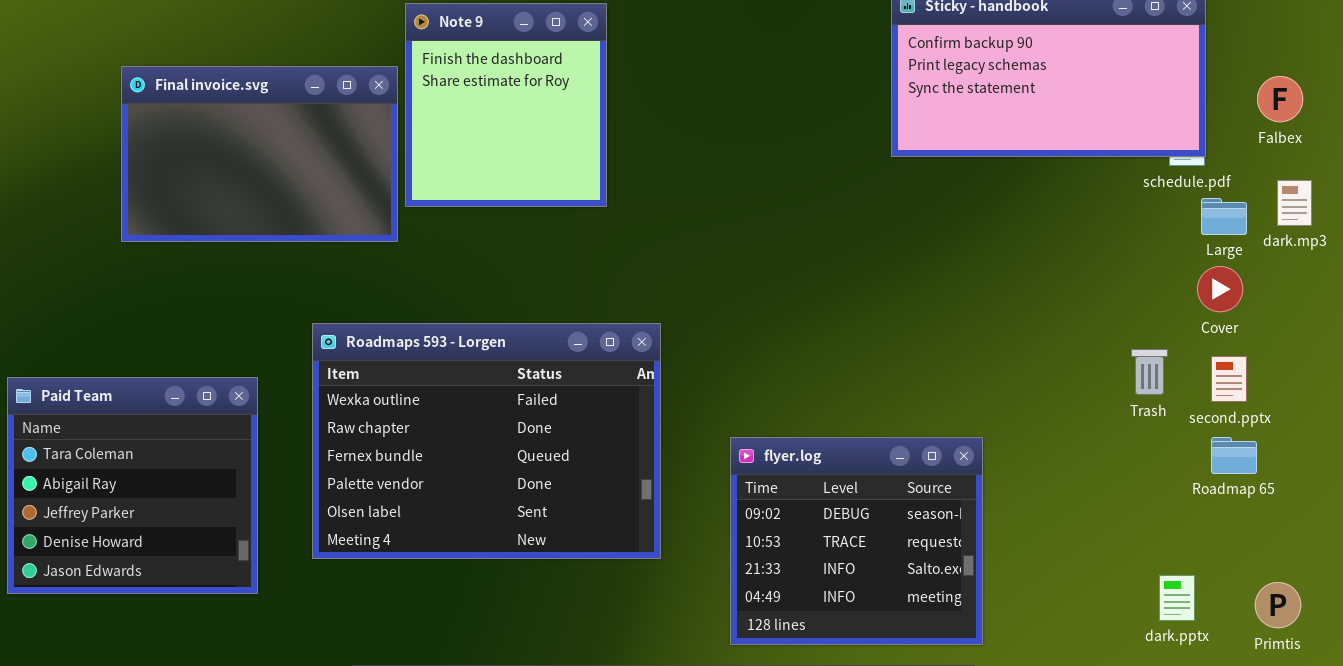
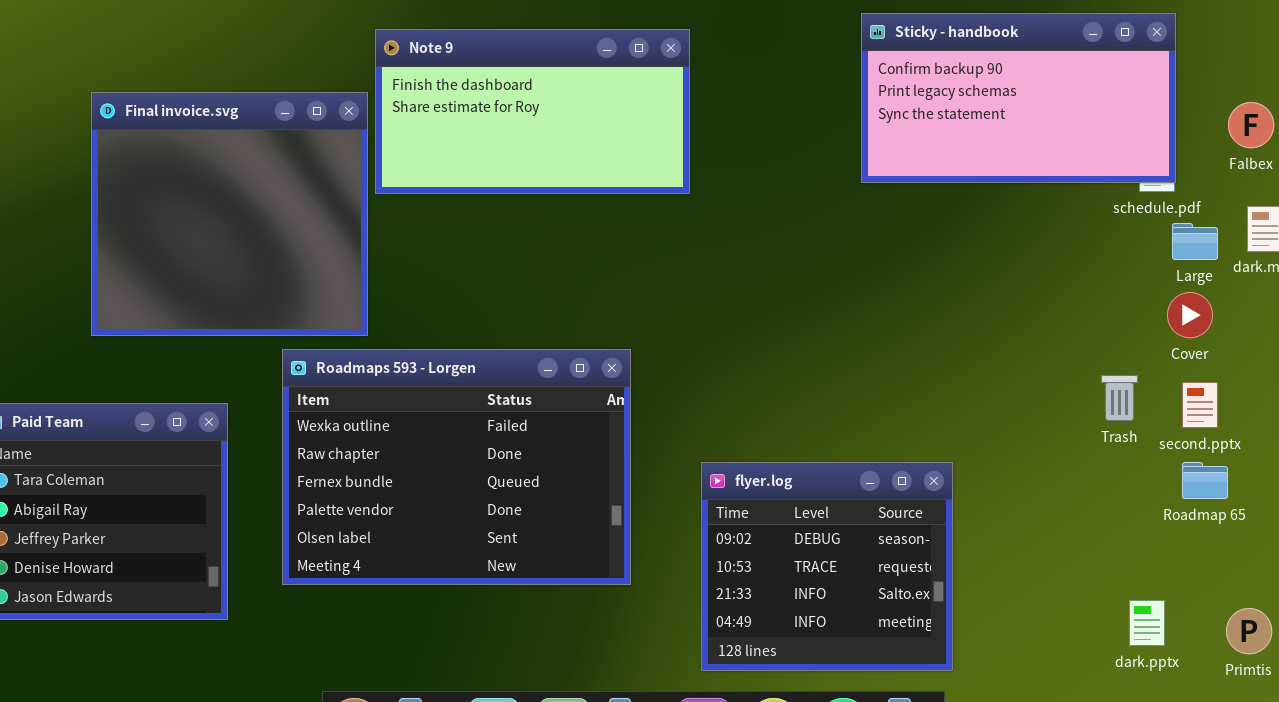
Note 9: [405,3,607,207] -> [375,29,690,194], resized
Final invoice.svg: [121,66,398,242] -> [91,92,368,336], resized

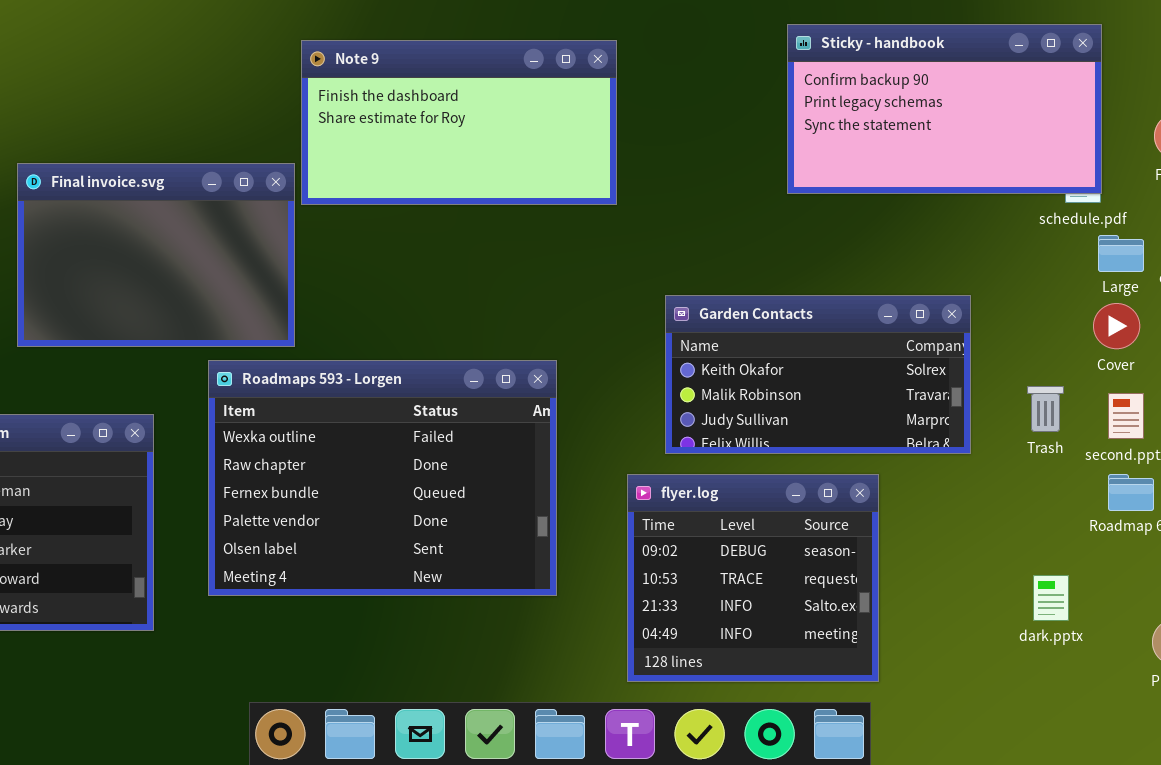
Final invoice.svg: [91,92,368,336] -> [17,163,295,347], resized
Garden Contacts: none -> [665,295,971,454], opened
dark.pptx: [1129,600,1165,646] -> [1033,575,1069,621], moved

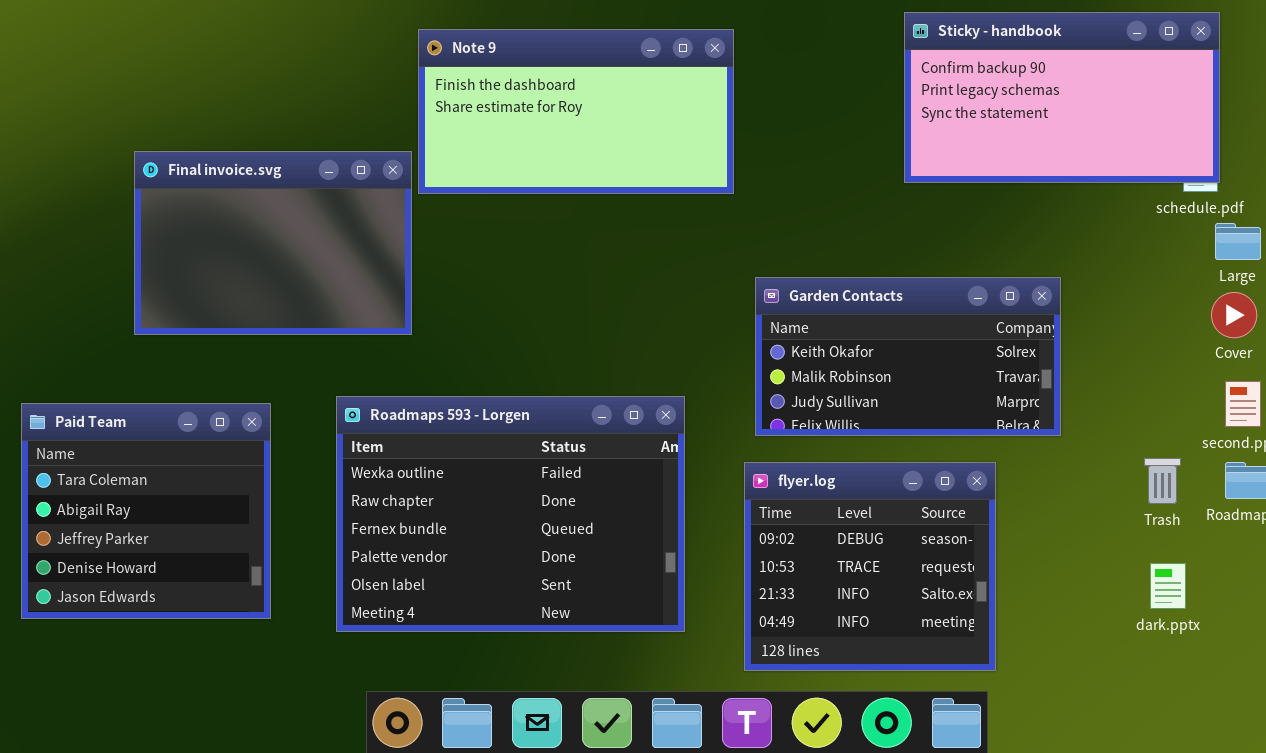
Garden Contacts: [665,295,971,454] -> [755,277,1061,436], moved
Roadmaps 593 - Lorgen: [208,360,557,596] -> [336,396,685,632], moved
Trash: [1027,386,1064,432] -> [1144,458,1181,504], moved

